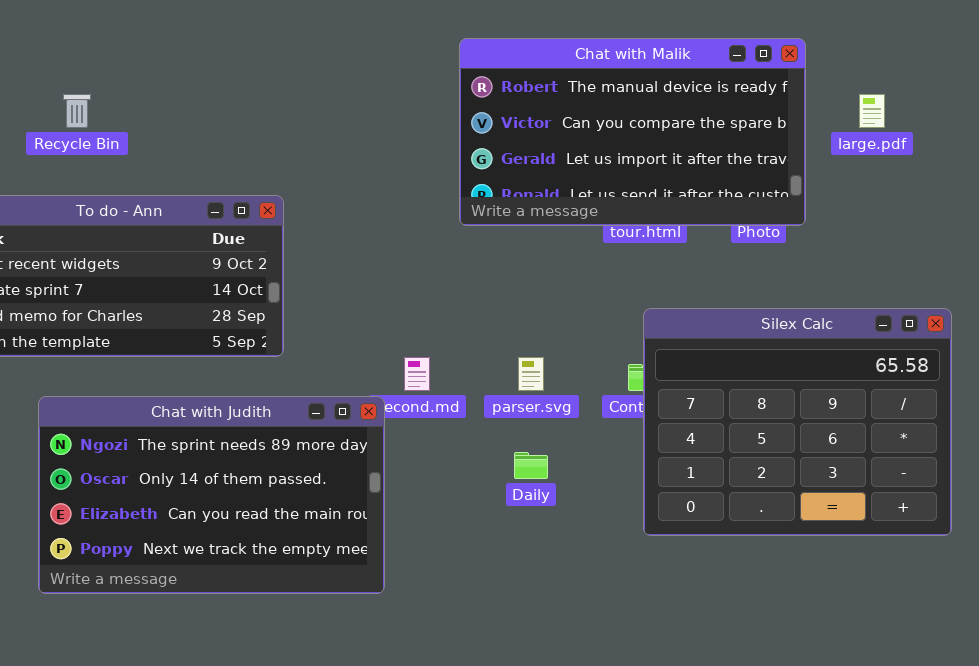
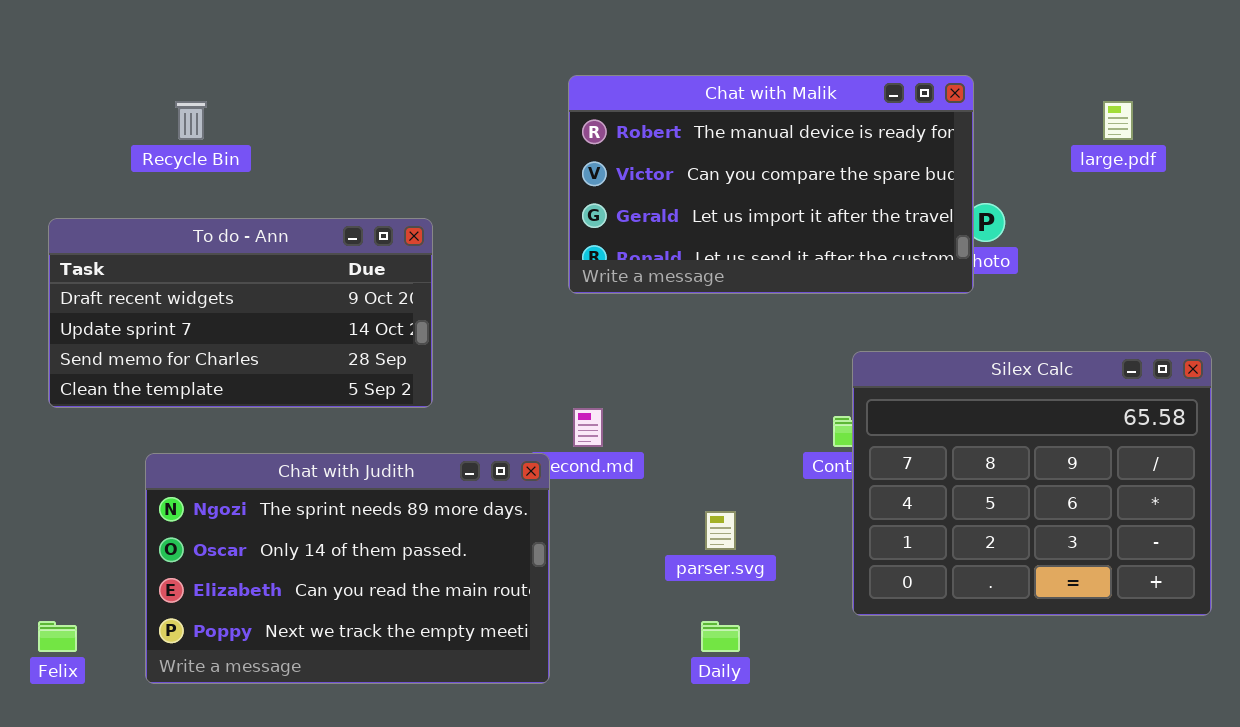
Chat with Malik: [459,38,806,226] -> [568,75,974,294], moved
parser.svg: [518,357,544,391] -> [705,511,736,550], moved
Daily: [514,452,548,479] -> [701,621,740,652], moved

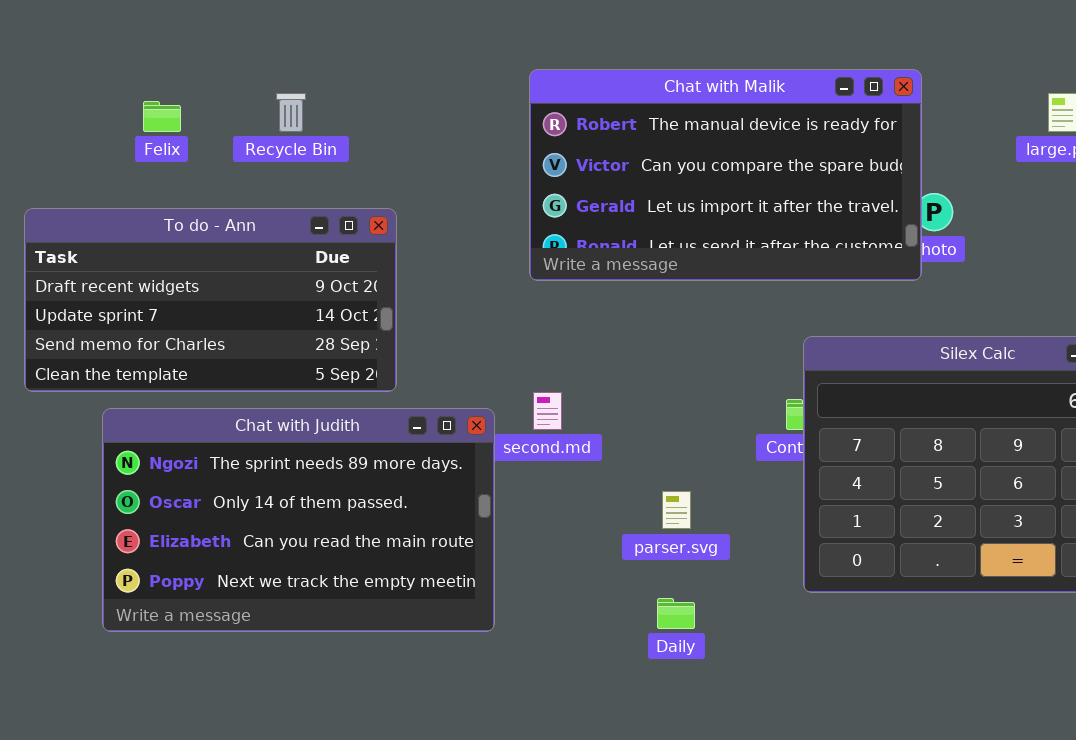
Recycle Bin: [175,101,207,140] -> [276,93,306,132], moved
Chat with Judith: [145,453,550,684] -> [102,408,495,632], moved
Felix: [38,621,77,652] -> [143,101,181,132], moved

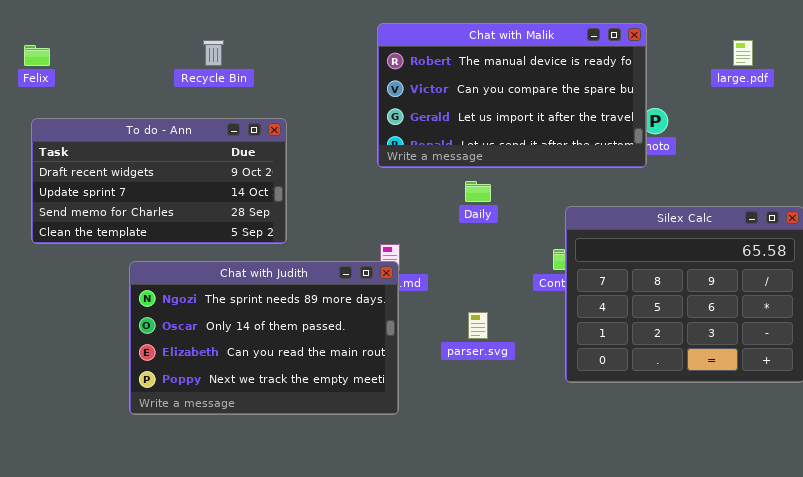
Felix: [143,101,181,132] -> [24,45,50,66], moved
Chat with Judith: [102,408,495,632] -> [129,261,399,415], moved
Daily: [657,598,695,629] -> [465,181,491,202], moved

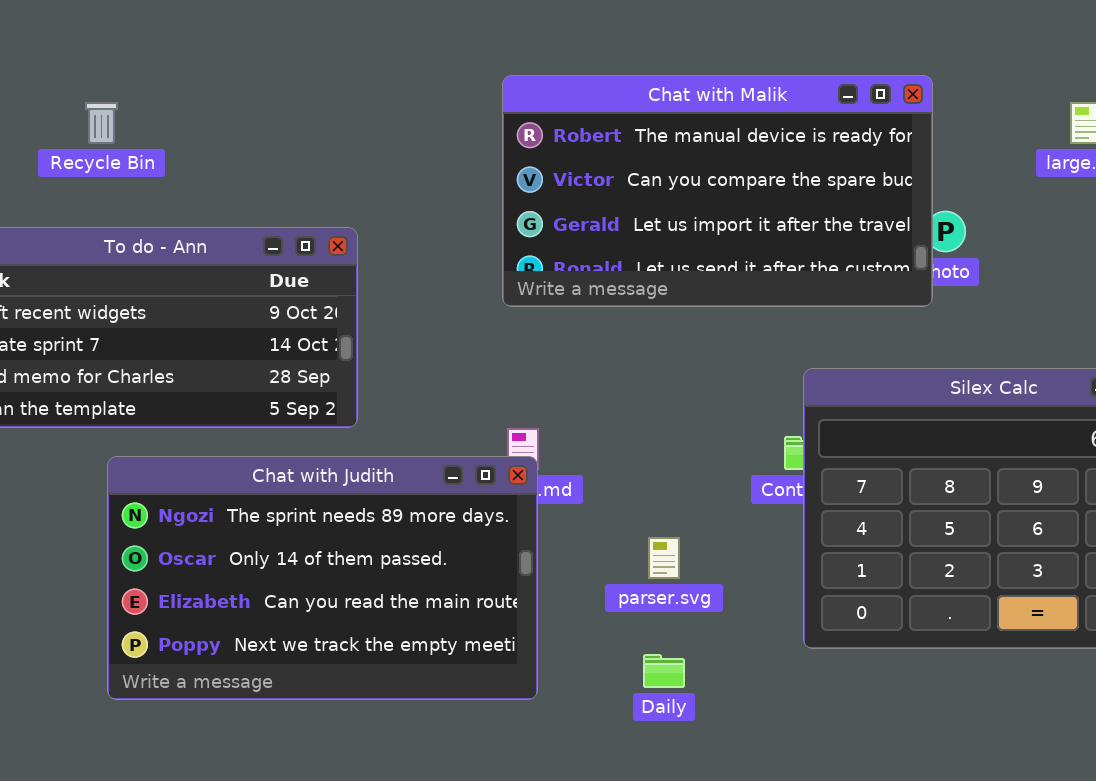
Recycle Bin: [203,40,224,66] -> [85,102,118,144], moved
Daily: [465,181,491,202] -> [643,654,685,688], moved

